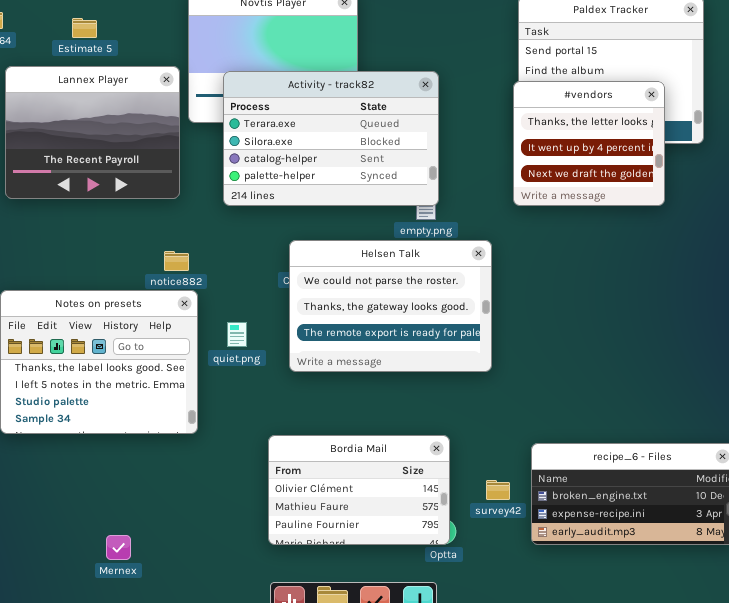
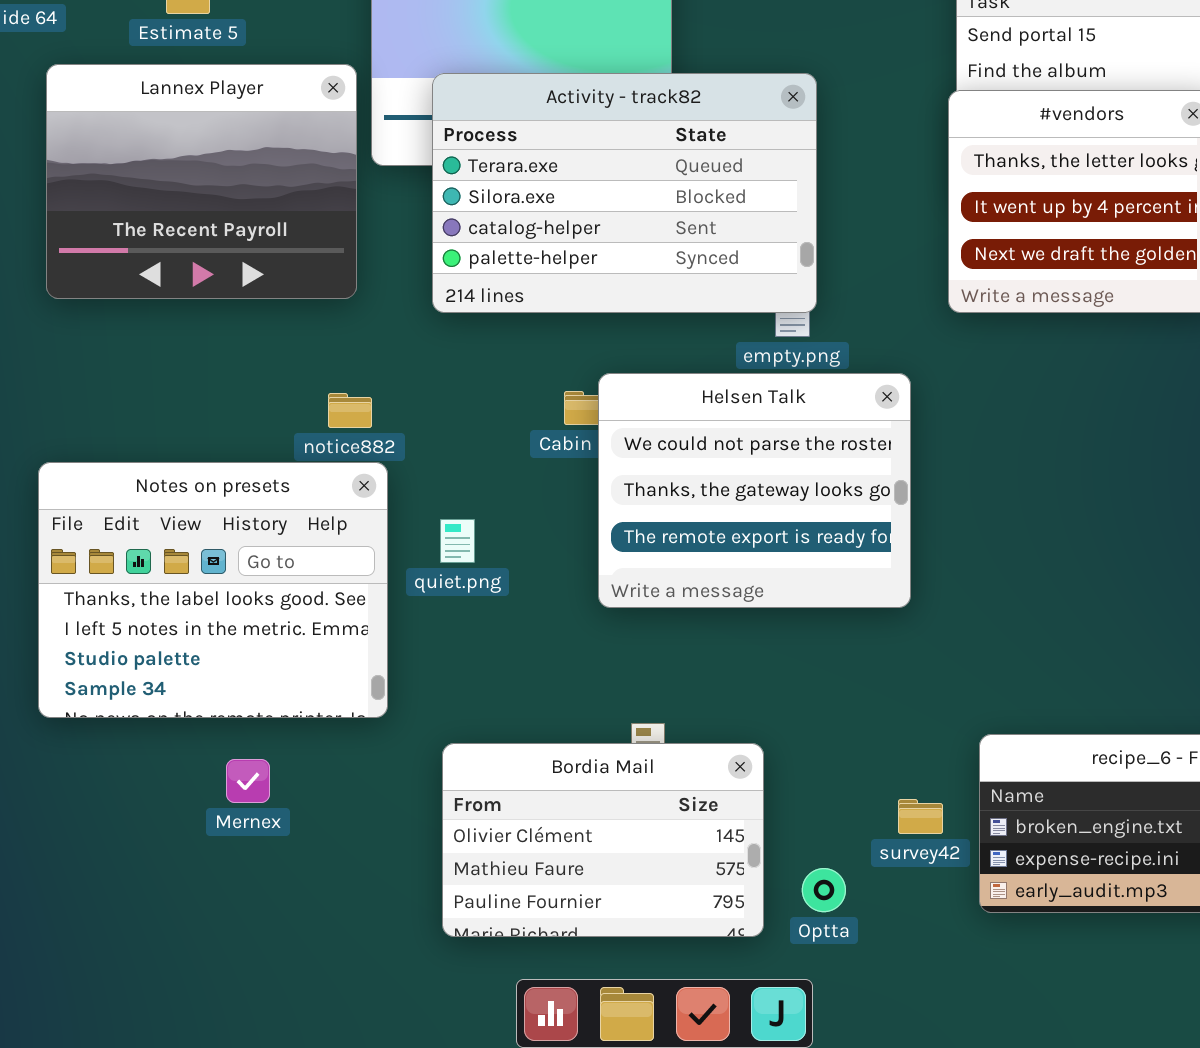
Helsen Talk: [289,240,492,372] -> [598,373,911,608], resized
Bordia Mail: [268,435,450,545] -> [442,743,764,937], moved
Mernex: [106,535,131,560] -> [226,759,270,803], moved

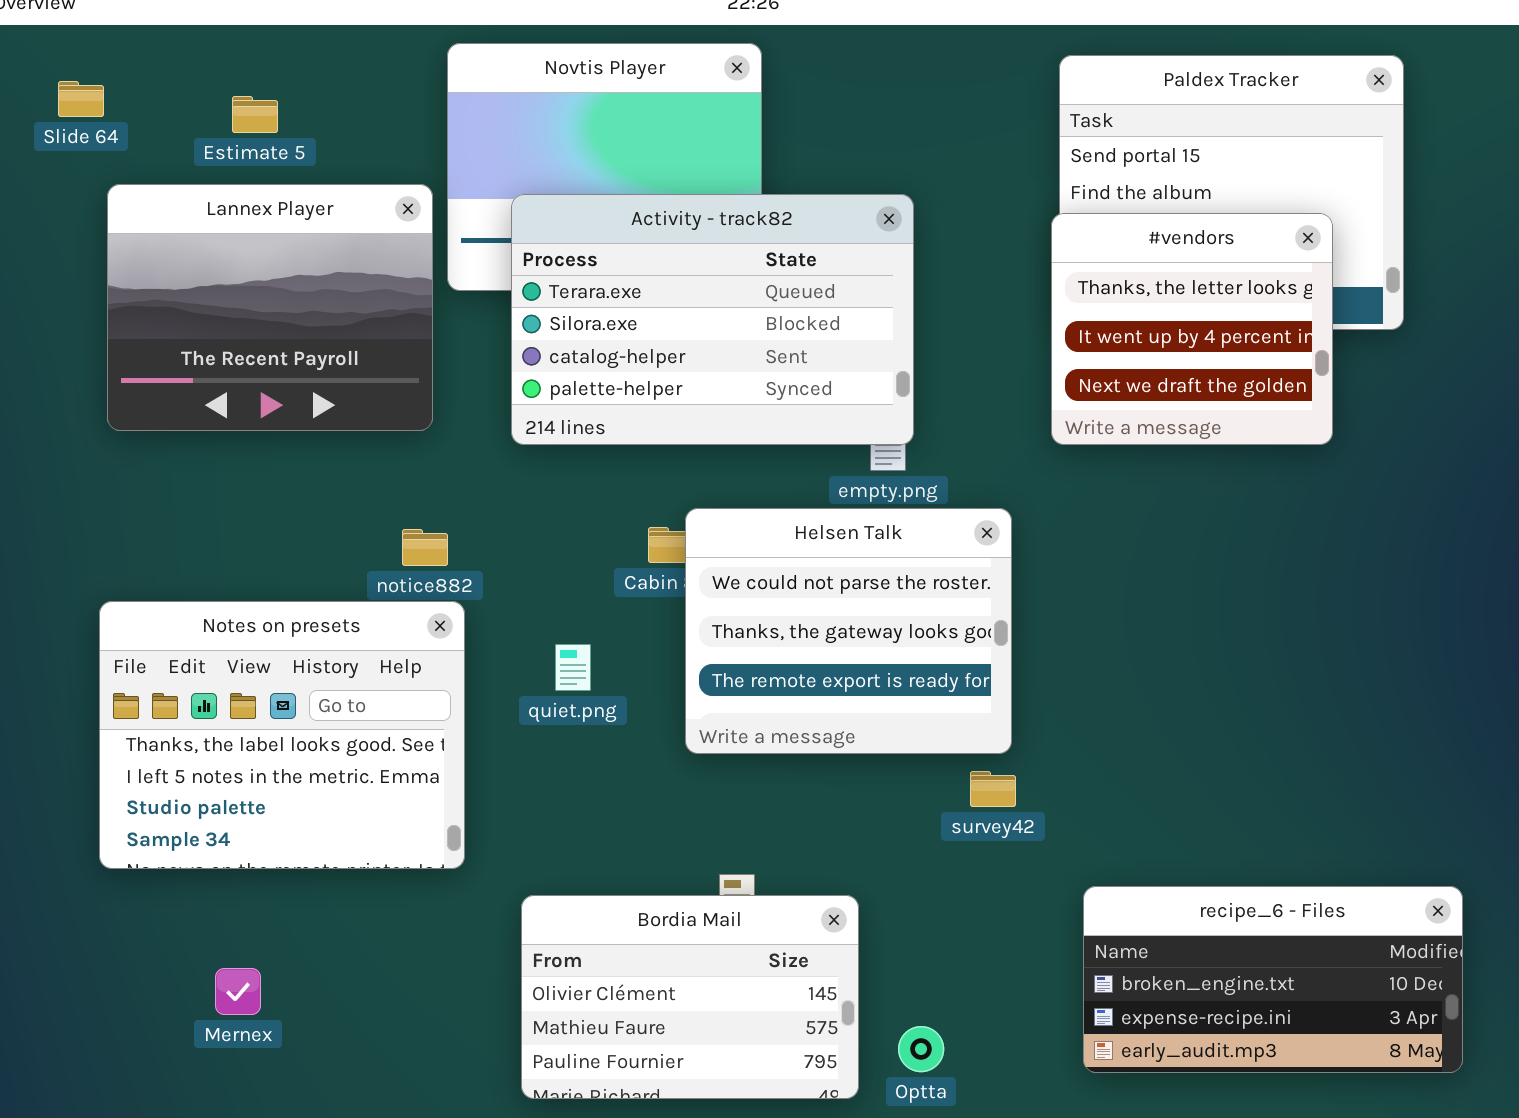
quiet.png: [440,519,475,563] -> [555,644,591,691], moved
Mernex: [226,759,270,803] -> [215,968,261,1015], moved
survey42: [898,799,943,834] -> [970,771,1016,807], moved

